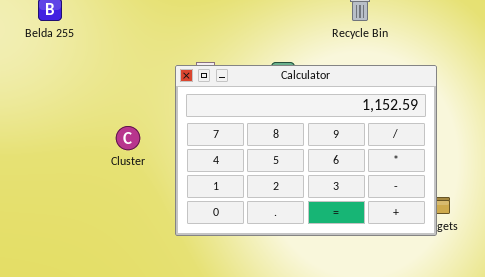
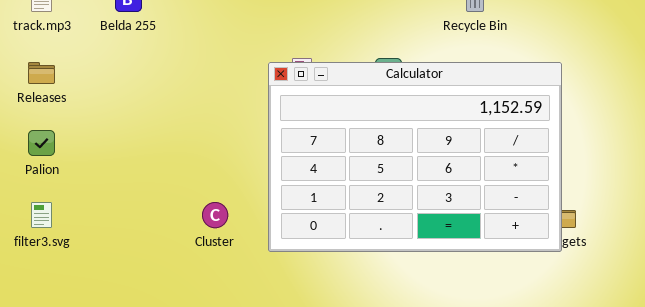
Cluster: [116,126,140,150] -> [202,202,228,228], moved

